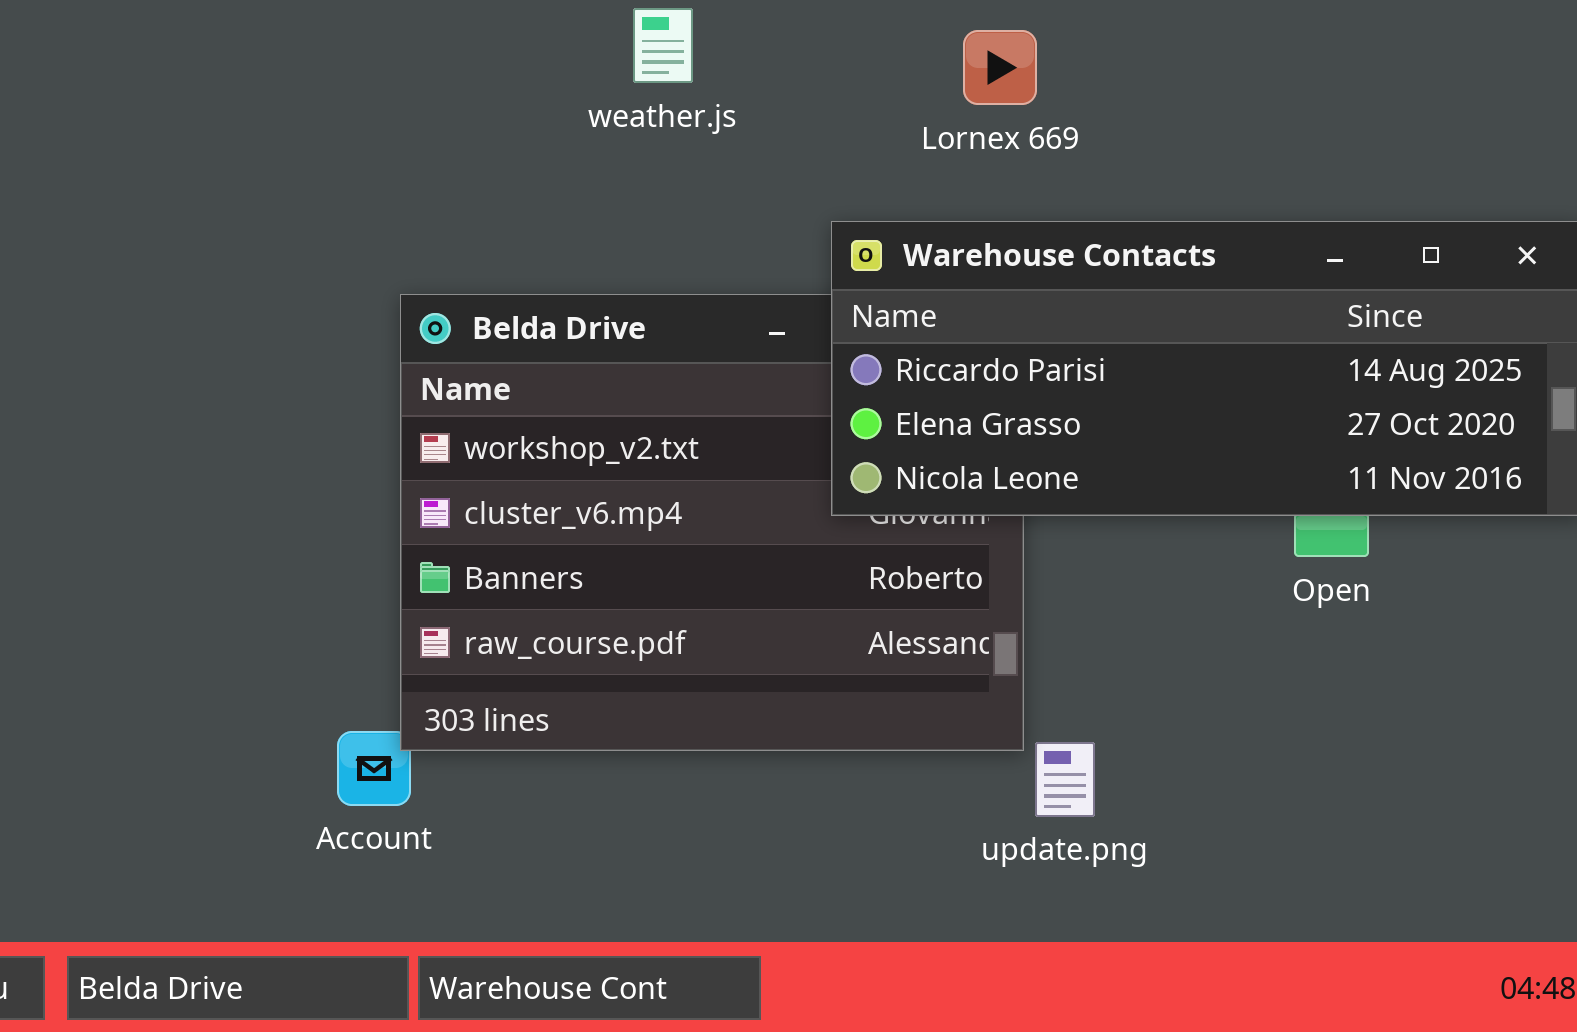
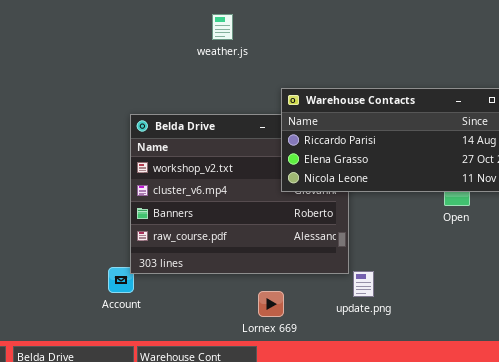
Lornex 669: [963,30,1037,105] -> [258,291,284,317], moved

